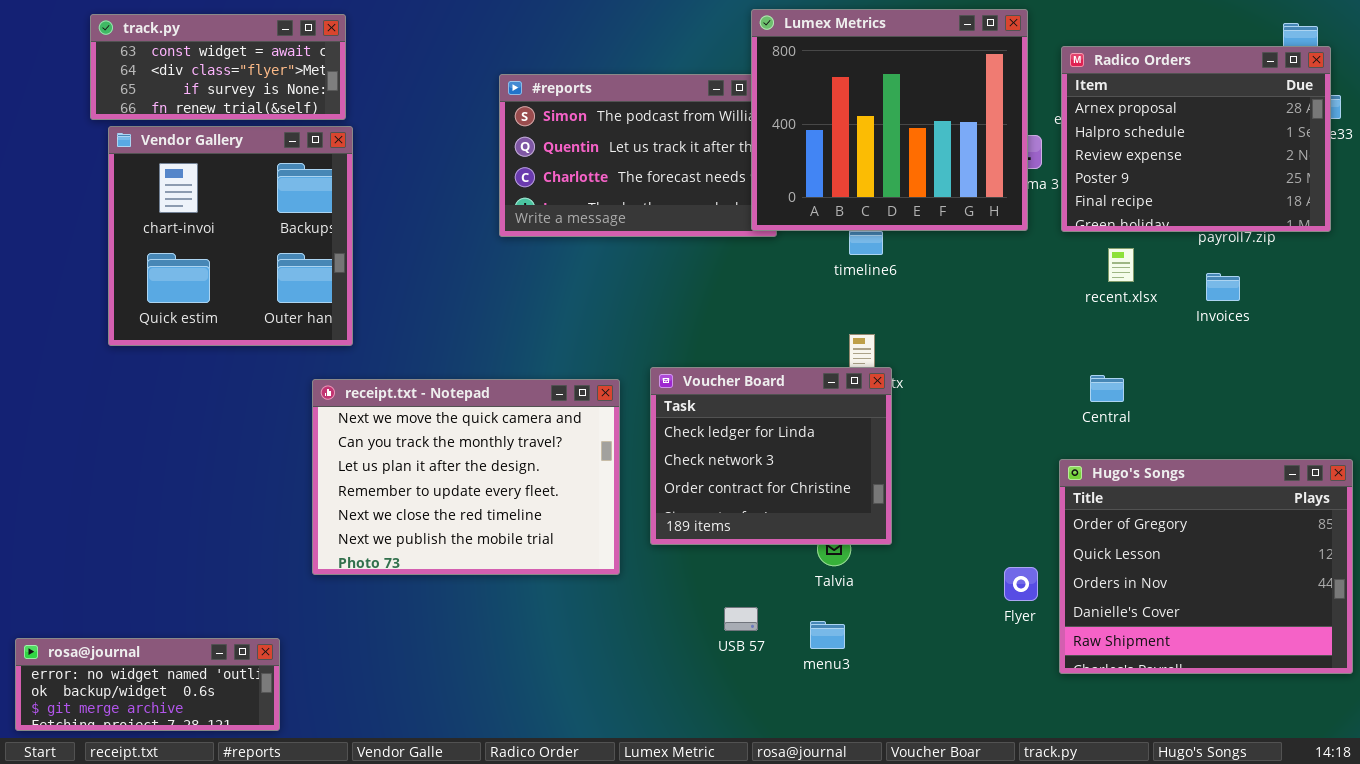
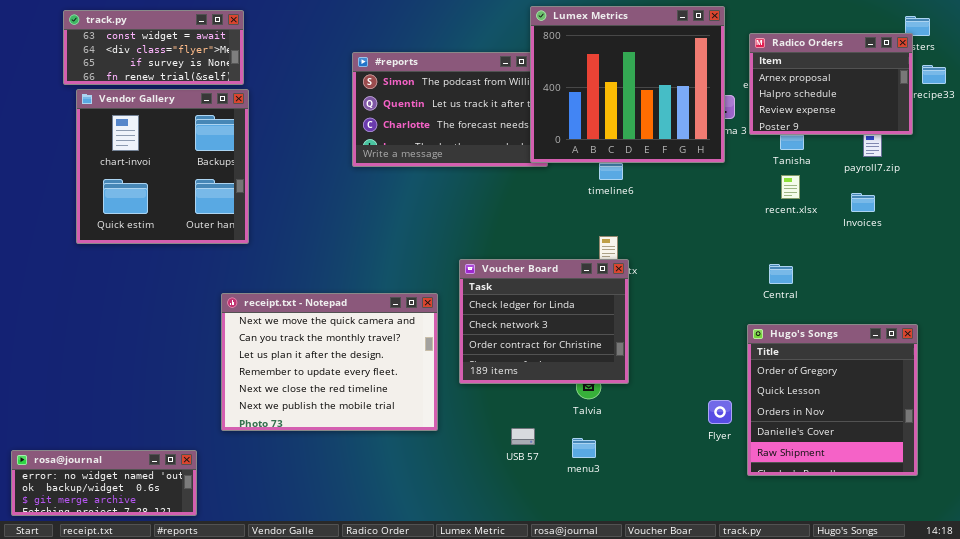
Radico Orders: [1061,46,1331,232] -> [749,33,913,135], resized
receipt.txt - Notepad: [312,379,620,575] -> [221,293,438,431], moved
Hugo's Songs: [1059,459,1353,674] -> [747,324,918,476], resized

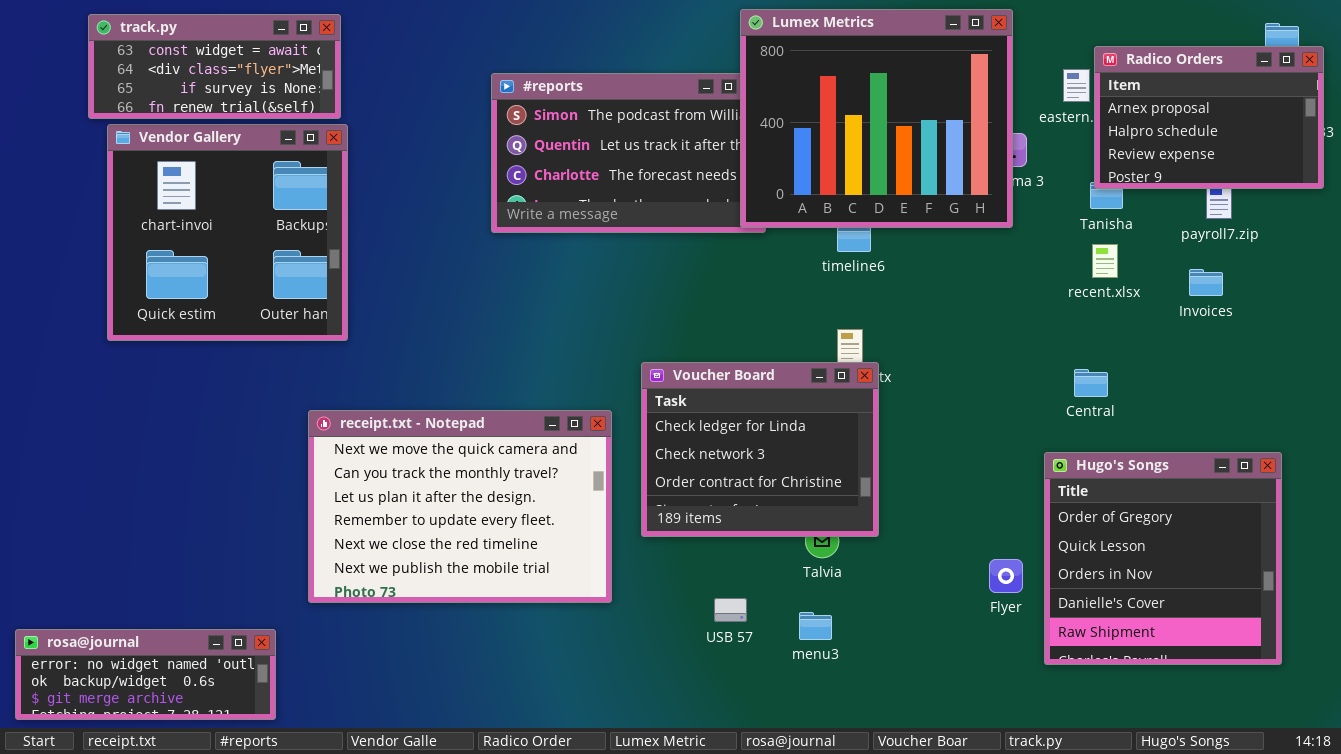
Radico Orders: [749,33,913,135] -> [1094,46,1324,189], moved

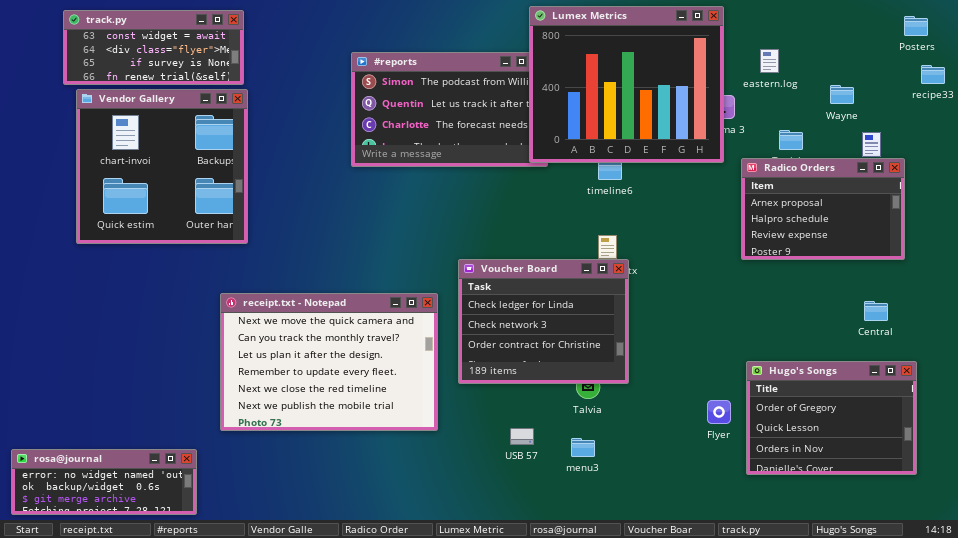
Radico Orders: [1094,46,1324,189] -> [741,158,905,260], moved
Central: [1074,369,1108,397] -> [864,301,888,321], moved
Hugo's Songs: [1044,452,1282,665] -> [746,361,917,475], resized

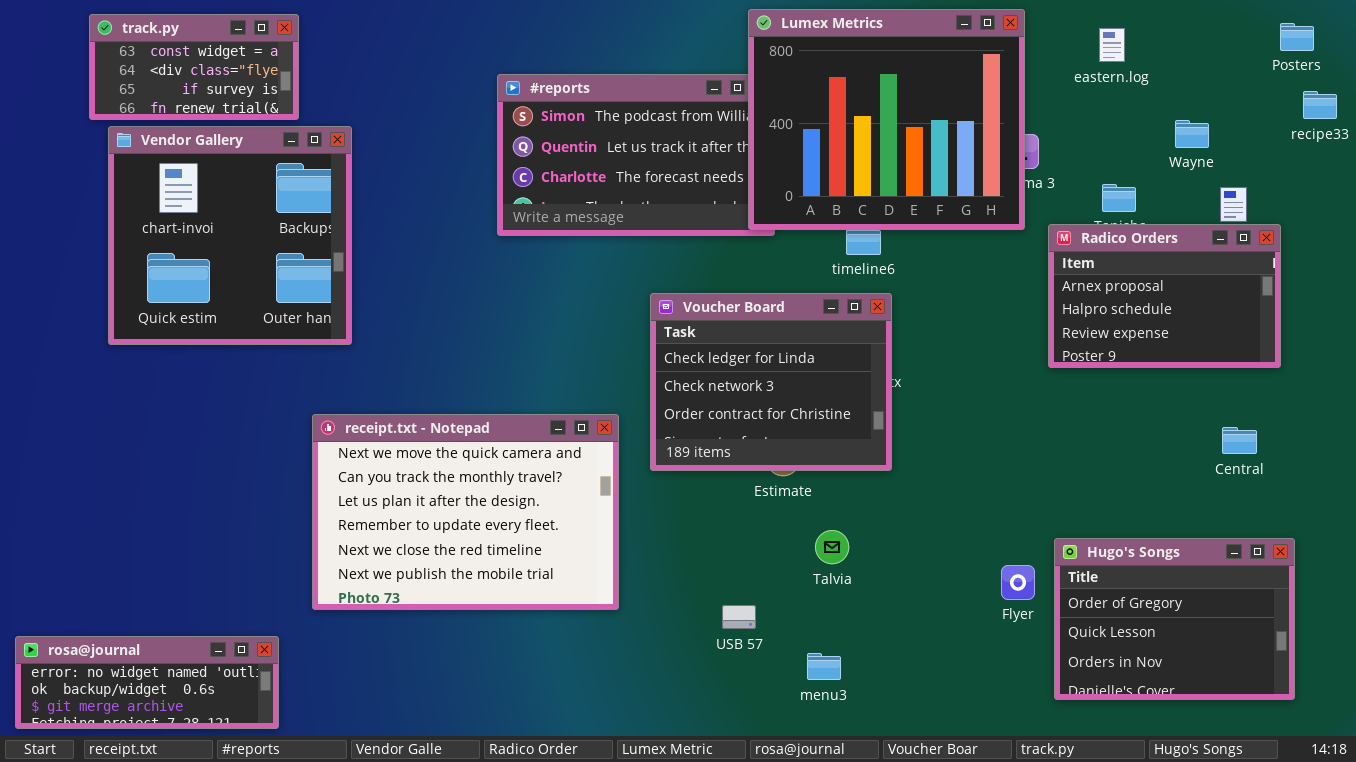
track.py: [63,10,244,85] -> [89,14,299,120], resized
eastern.log: [760,49,779,73] -> [1099,28,1125,62], moved
Voucher Board: [458,259,629,384] -> [650,293,892,471], moved
Hugo's Songs: [746,361,917,475] -> [1054,538,1295,700], moved
menu3: [571,438,595,457] -> [807,653,841,680], moved

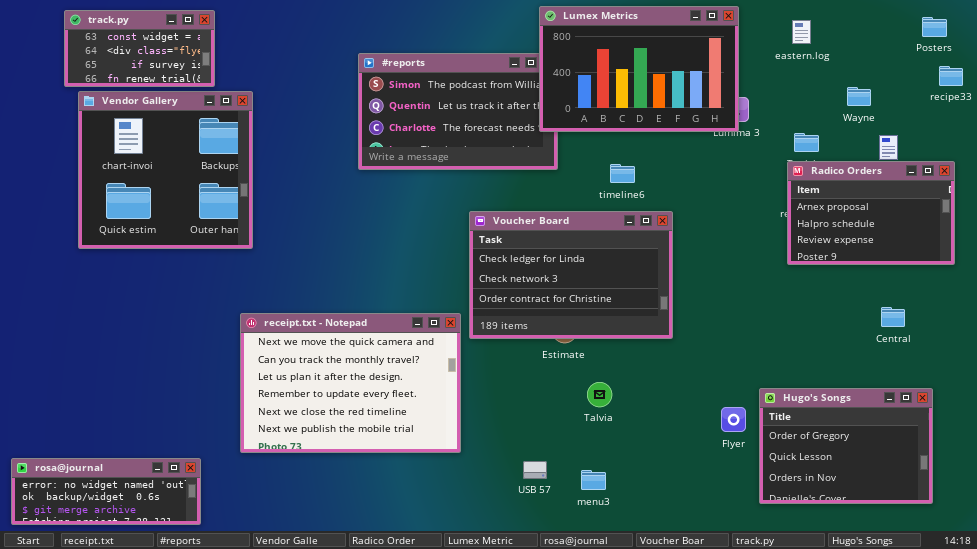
Lumex Metrics: [748,9,1025,230] -> [539,6,739,132], resized
Radico Orders: [1048,224,1281,368] -> [787,161,955,265], moved
Voucher Board: [650,293,892,471] -> [469,211,673,339], resized
receipt.txt - Notepad: [312,414,619,610] -> [240,313,461,453], moved
USB 57: [722,605,756,629] -> [523,461,547,479], moved

